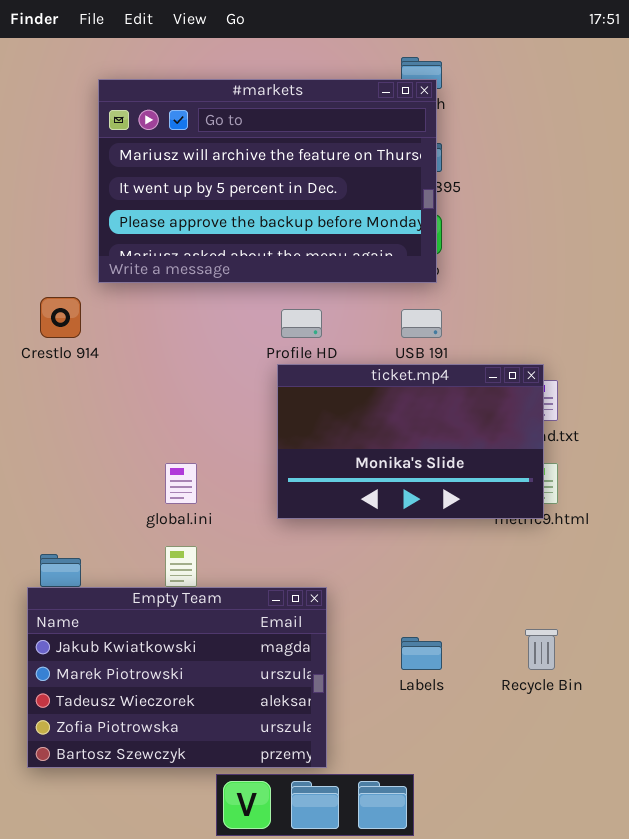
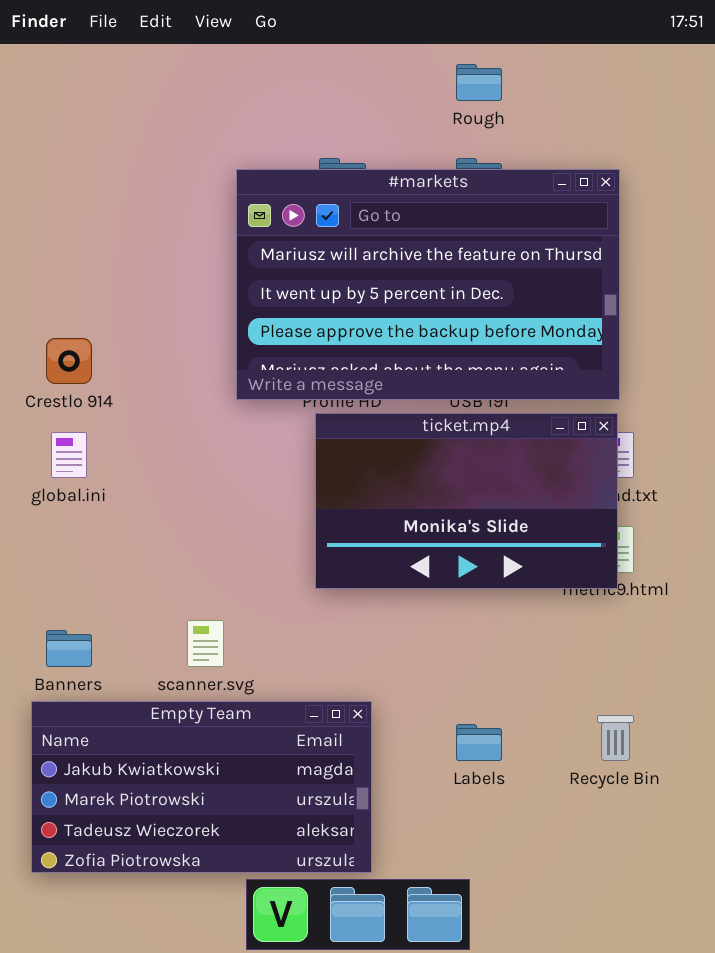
#markets: [98,79,437,283] -> [236,169,620,400], moved
global.ini: [165,463,197,504] -> [51,432,87,478], moved
Empty Team: [27,587,327,768] -> [31,701,372,873], resized

